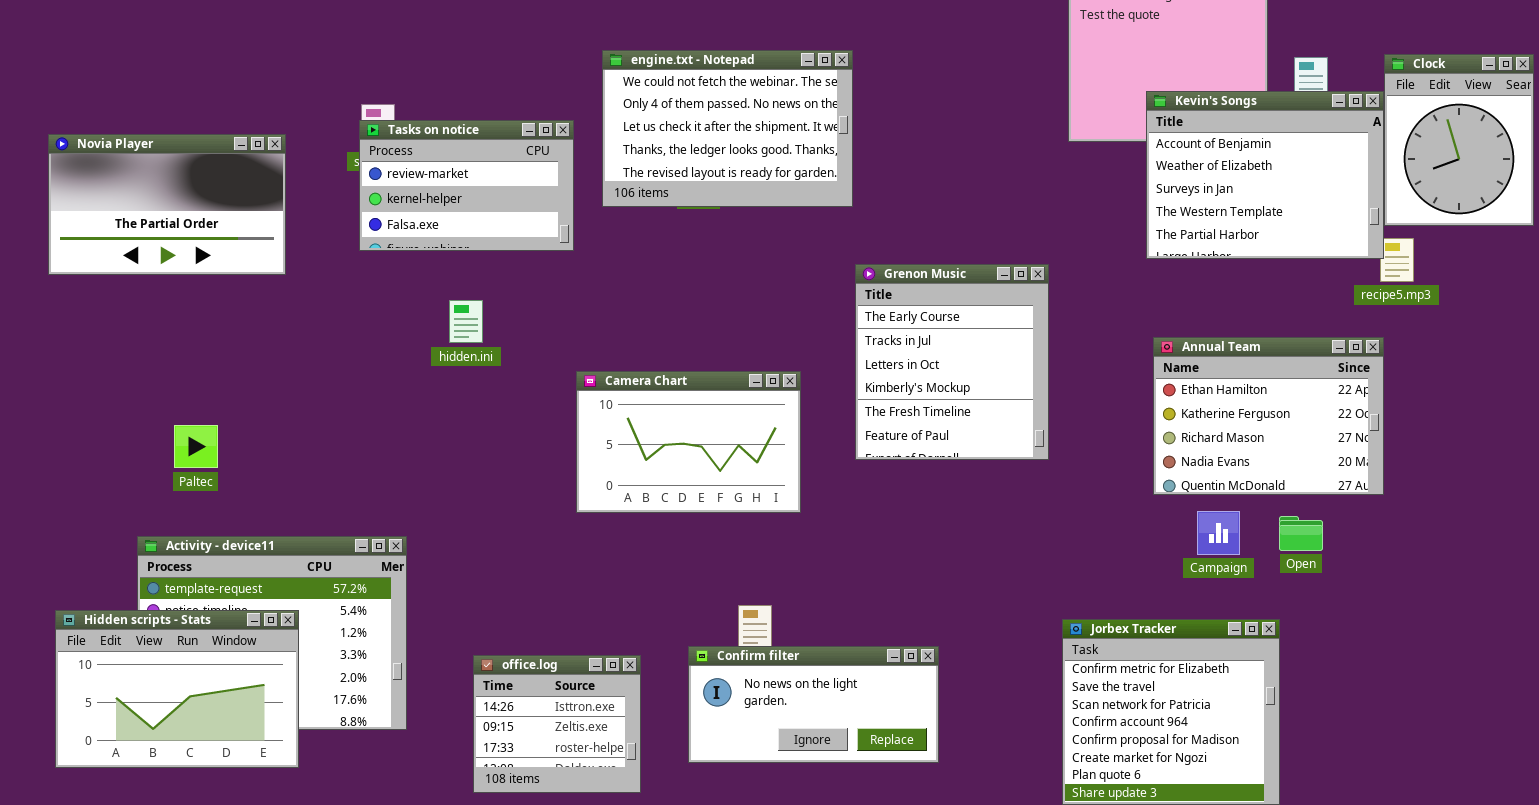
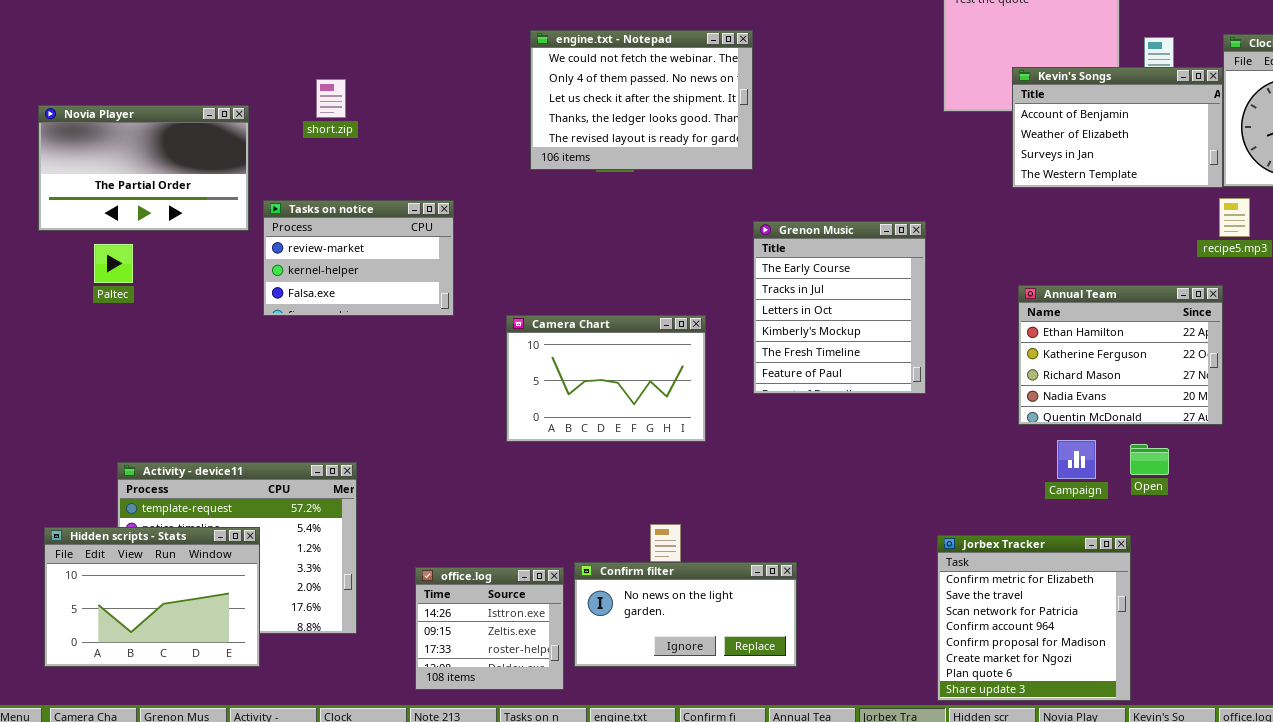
Kevin's Songs: [1146,91,1384,259] -> [1012,67,1223,188], resized
Tasks on notice: [359,120,574,251] -> [263,200,454,316], moved
Paltec: [174,425,218,468] -> [94,244,133,283], moved
Confirm filter: [688,646,939,763] -> [574,562,797,667], moved

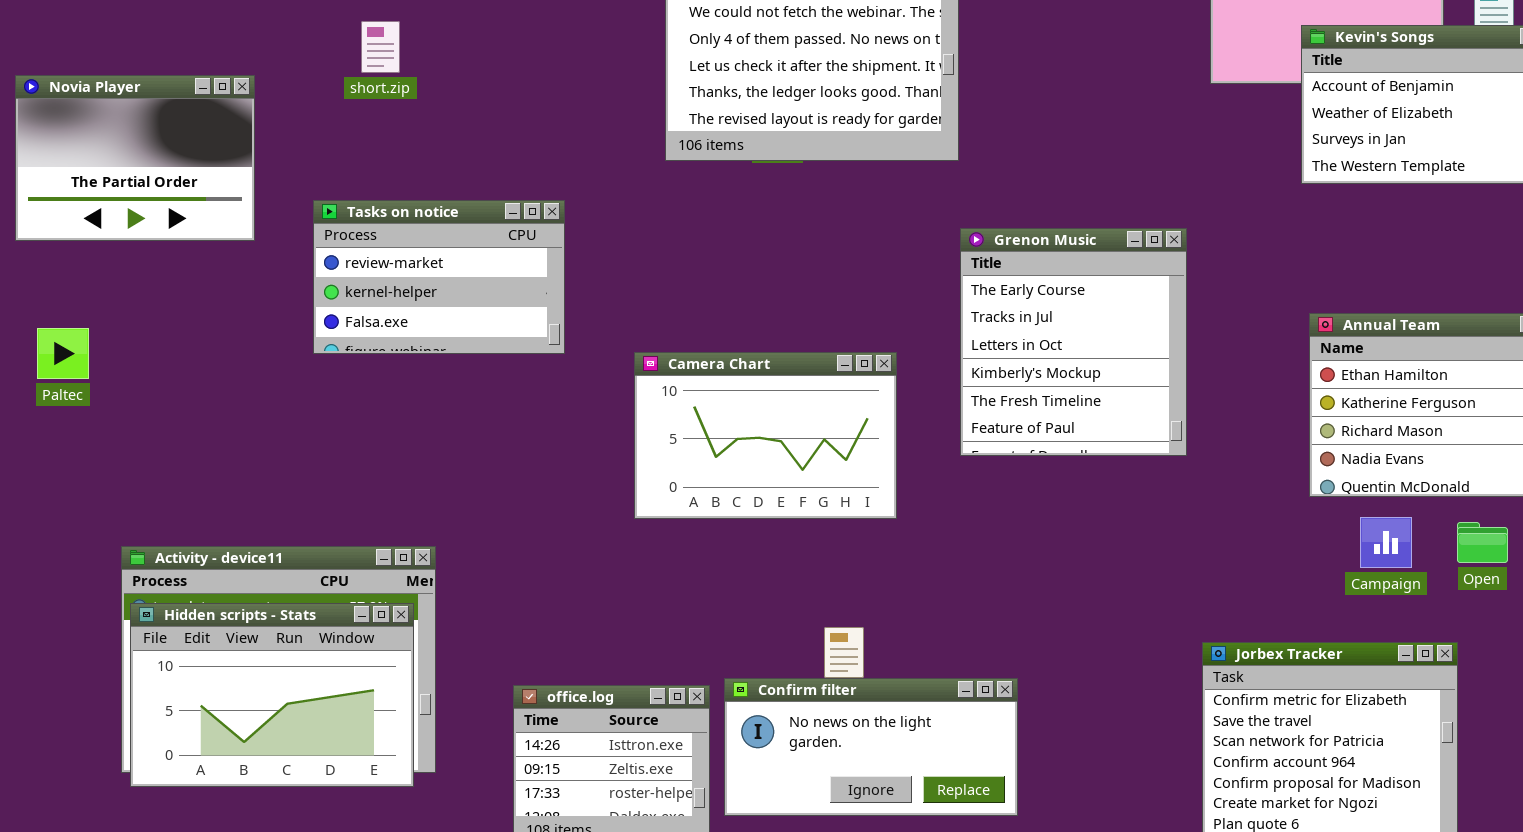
short.zip: [316,79,346,118] -> [361,21,400,73], moved
Novia Player: [38,105,249,231] -> [15,75,255,241], resized
Paltec: [94,244,133,283] -> [37,328,89,379], moved
Hidden scripts - Stats: [44,527,260,667] -> [130,603,414,787], moved

